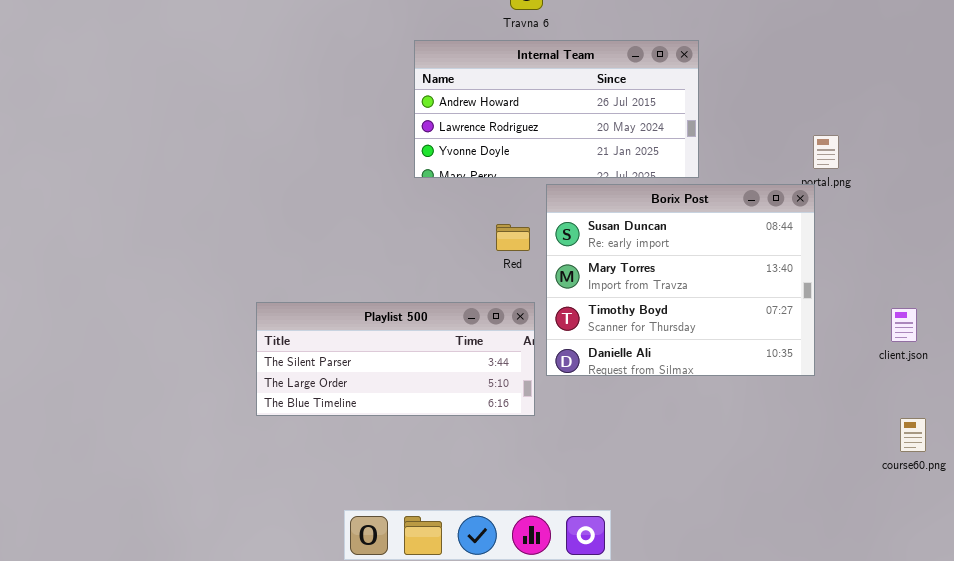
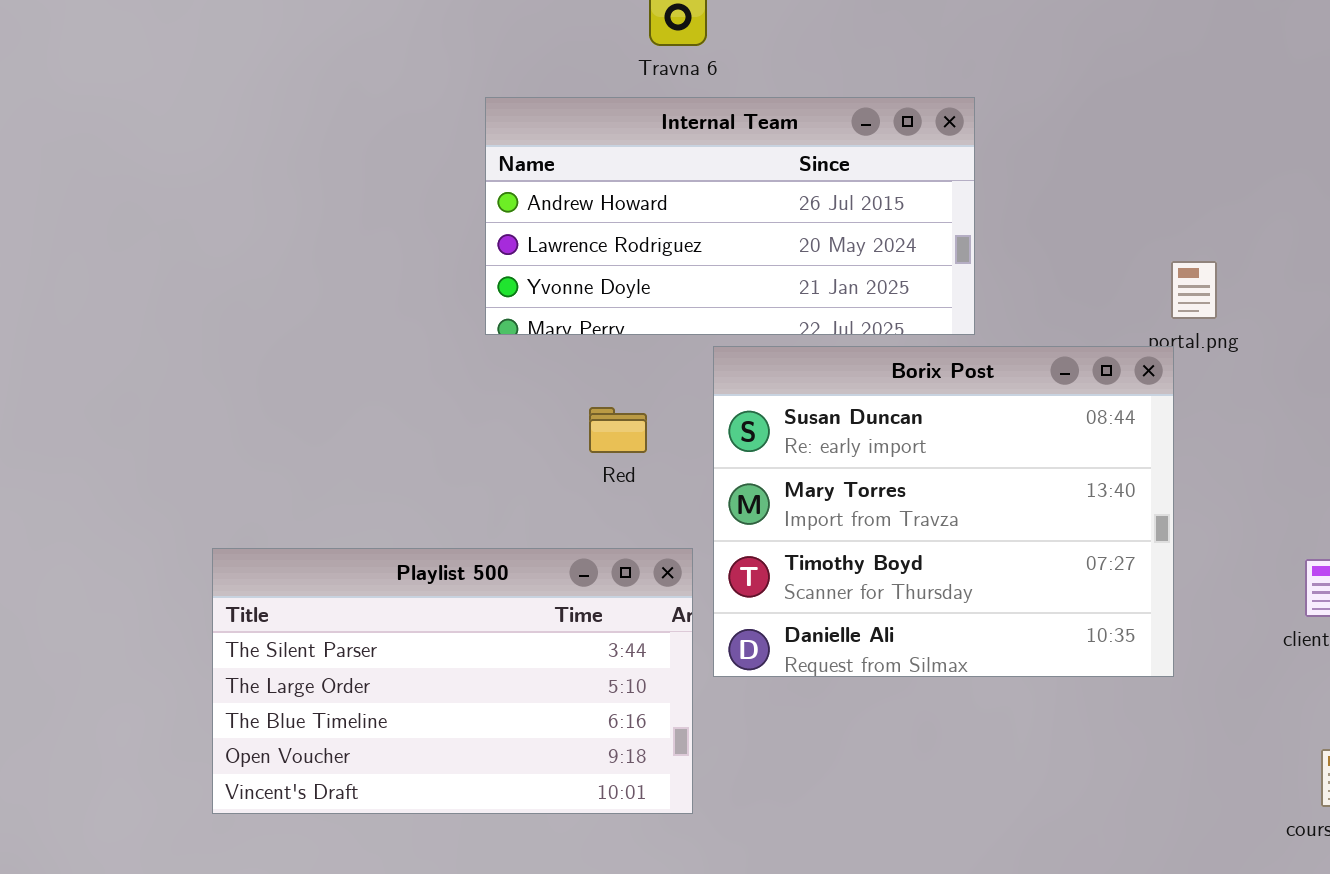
Red: [496,224,530,251] -> [589,407,647,453], moved
Playlist 500: [256,302,535,416] -> [212,548,693,814], resized

